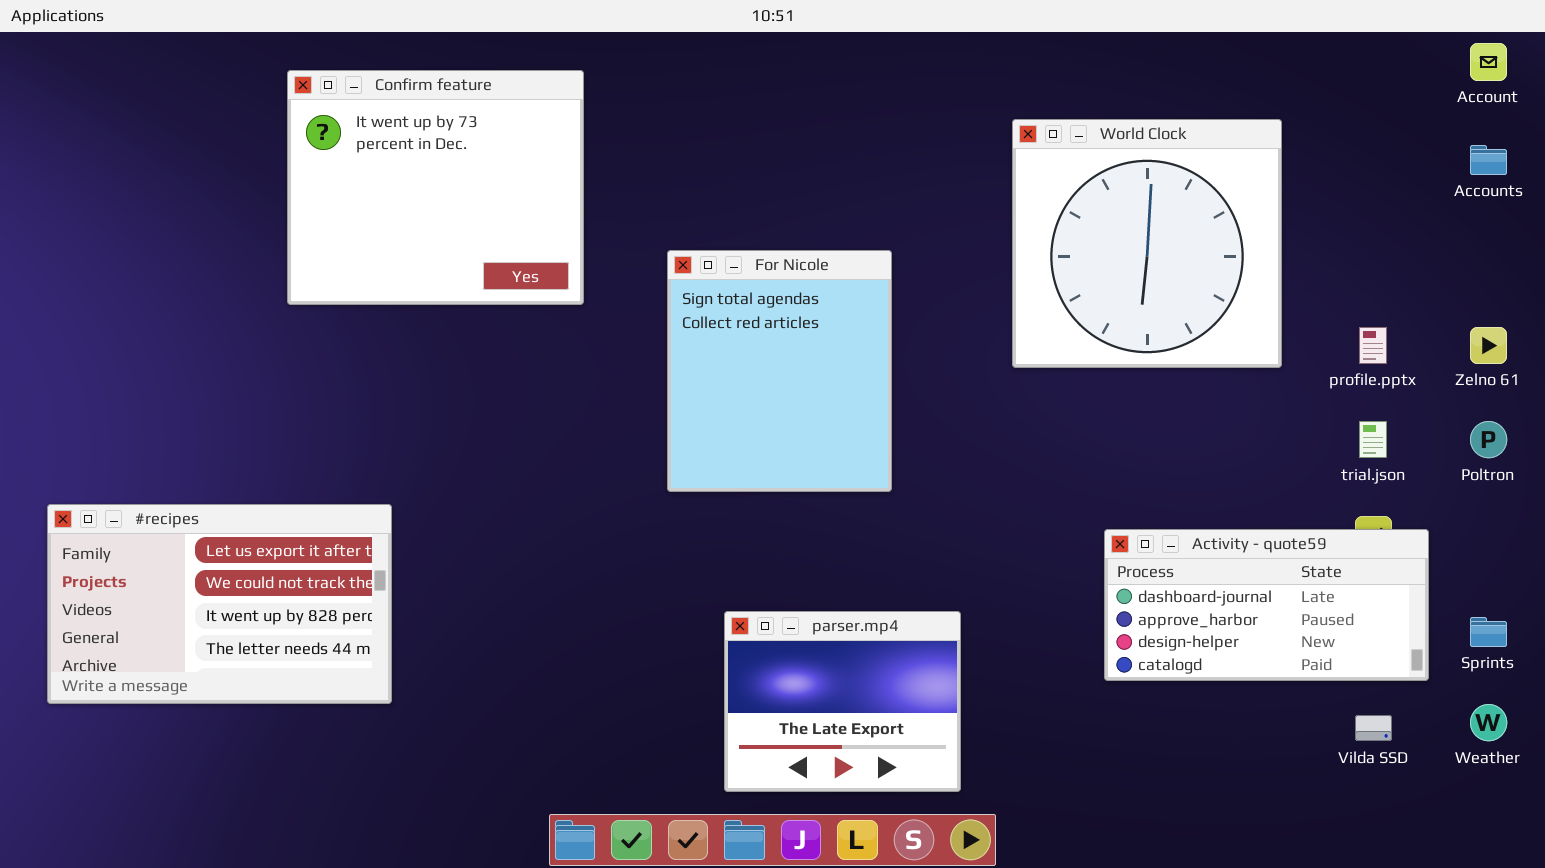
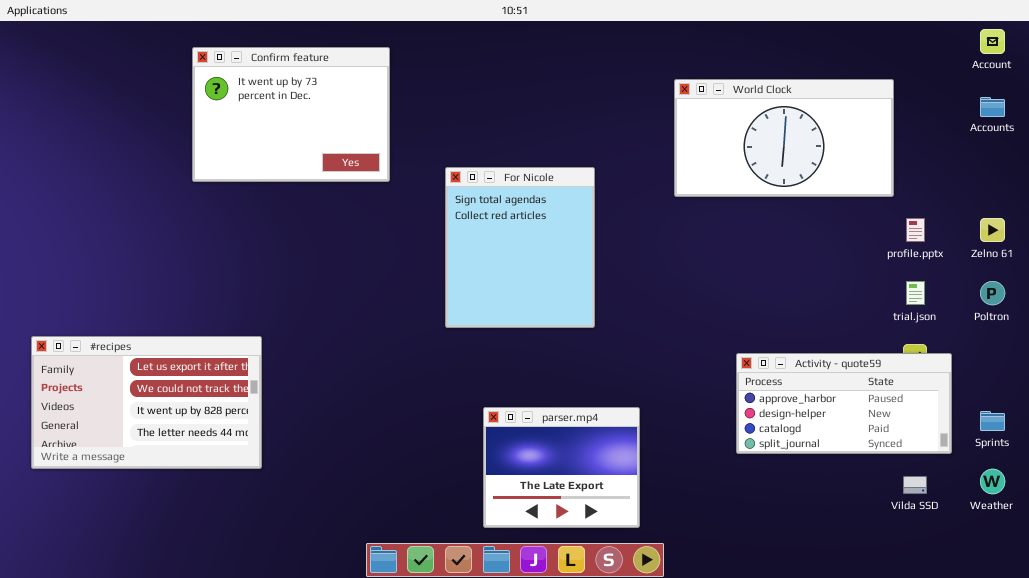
Confirm feature: [287,70,584,305] -> [192,47,390,182], resized
World Clock: [1012,119,1282,368] -> [674,79,894,197], resized
Activity - quote59: [1104,529,1429,681] -> [736,353,952,454], scrolled down 1 row

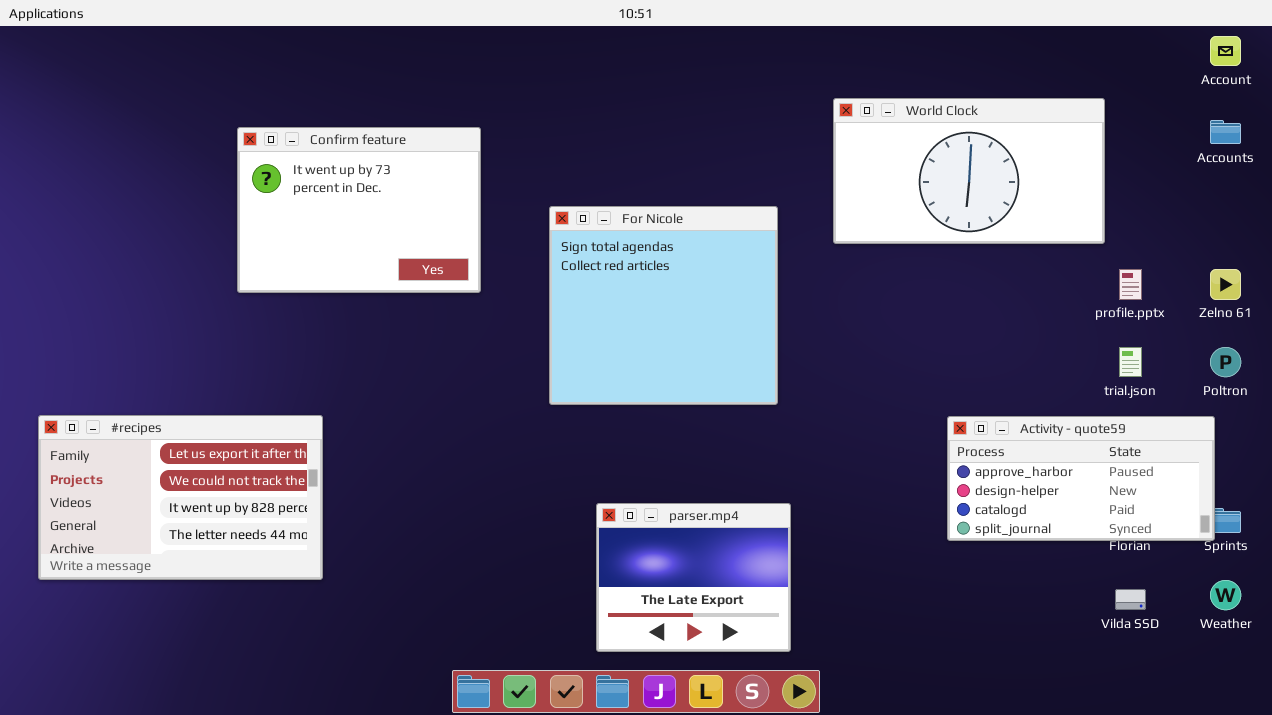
Confirm feature: [192,47,390,182] -> [237,127,481,293], moved
For Nicole: [445,167,595,328] -> [549,206,778,405], resized
Activity - quote59: [736,353,952,454] -> [947,416,1215,541], moved

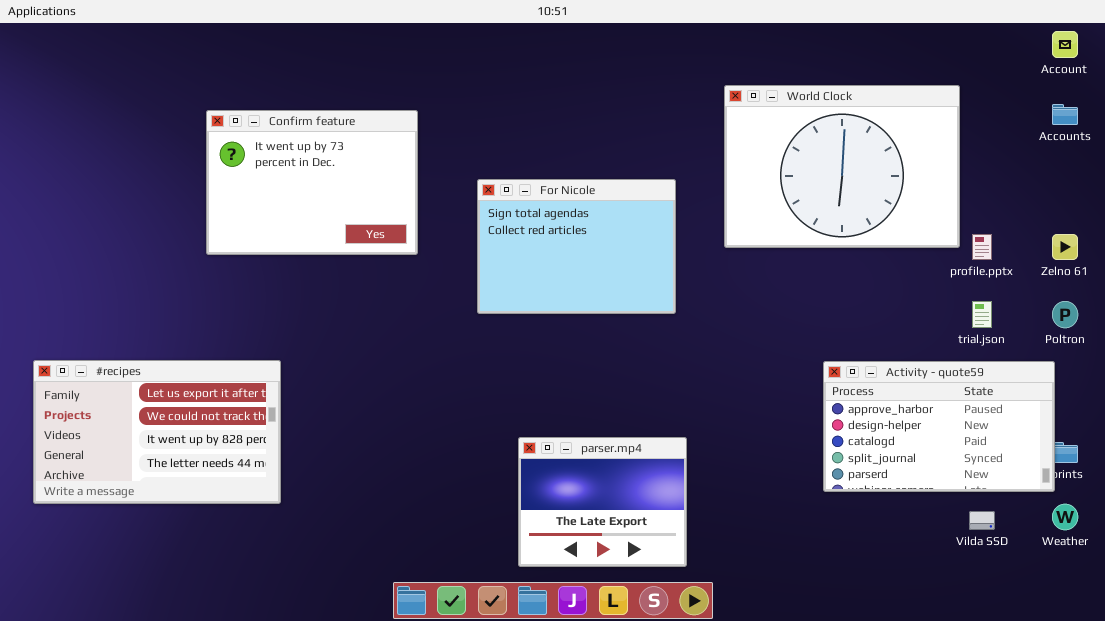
World Clock: [833,98,1105,244] -> [724,85,960,248], resized
For Nicole: [549,206,778,405] -> [477,179,676,314], resized
Activity - quote59: [947,416,1215,541] -> [823,361,1055,492], resized

